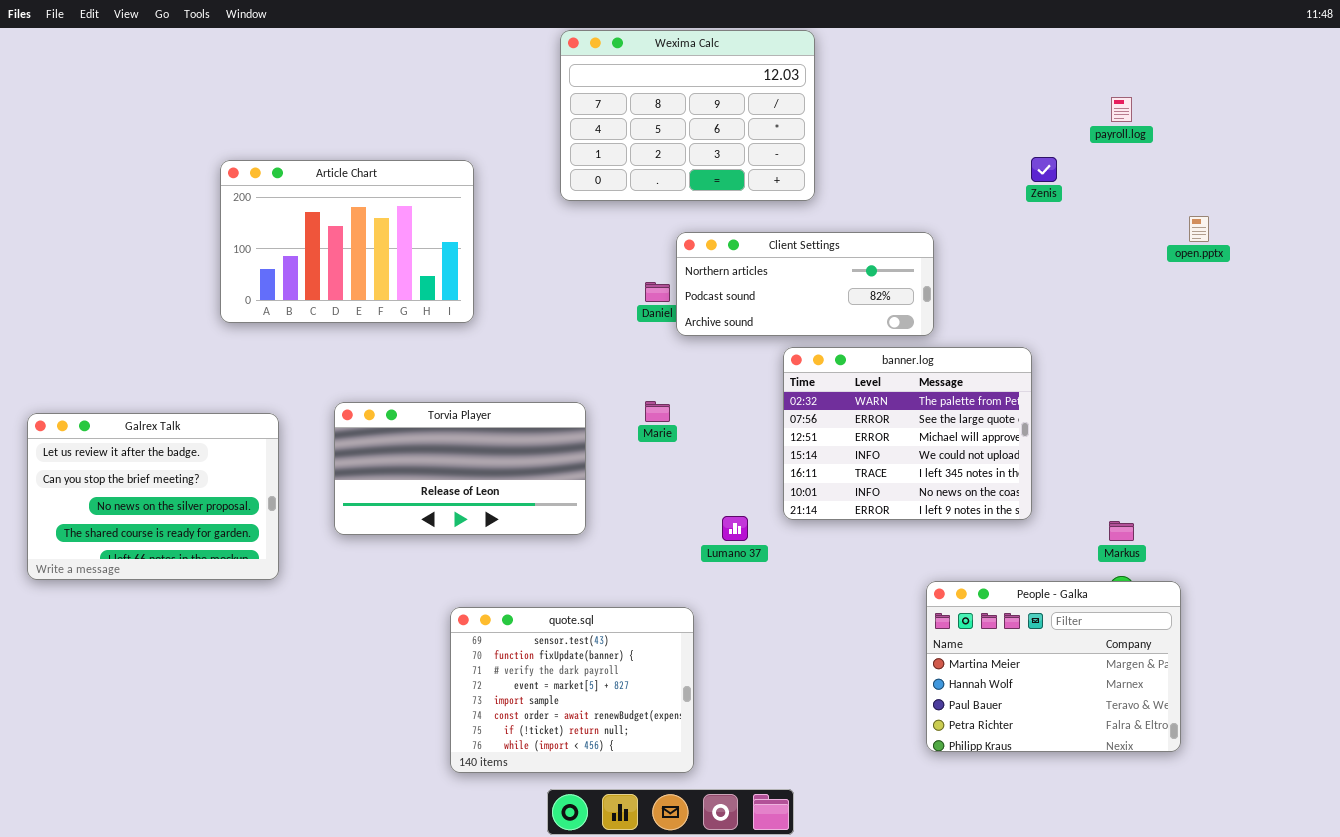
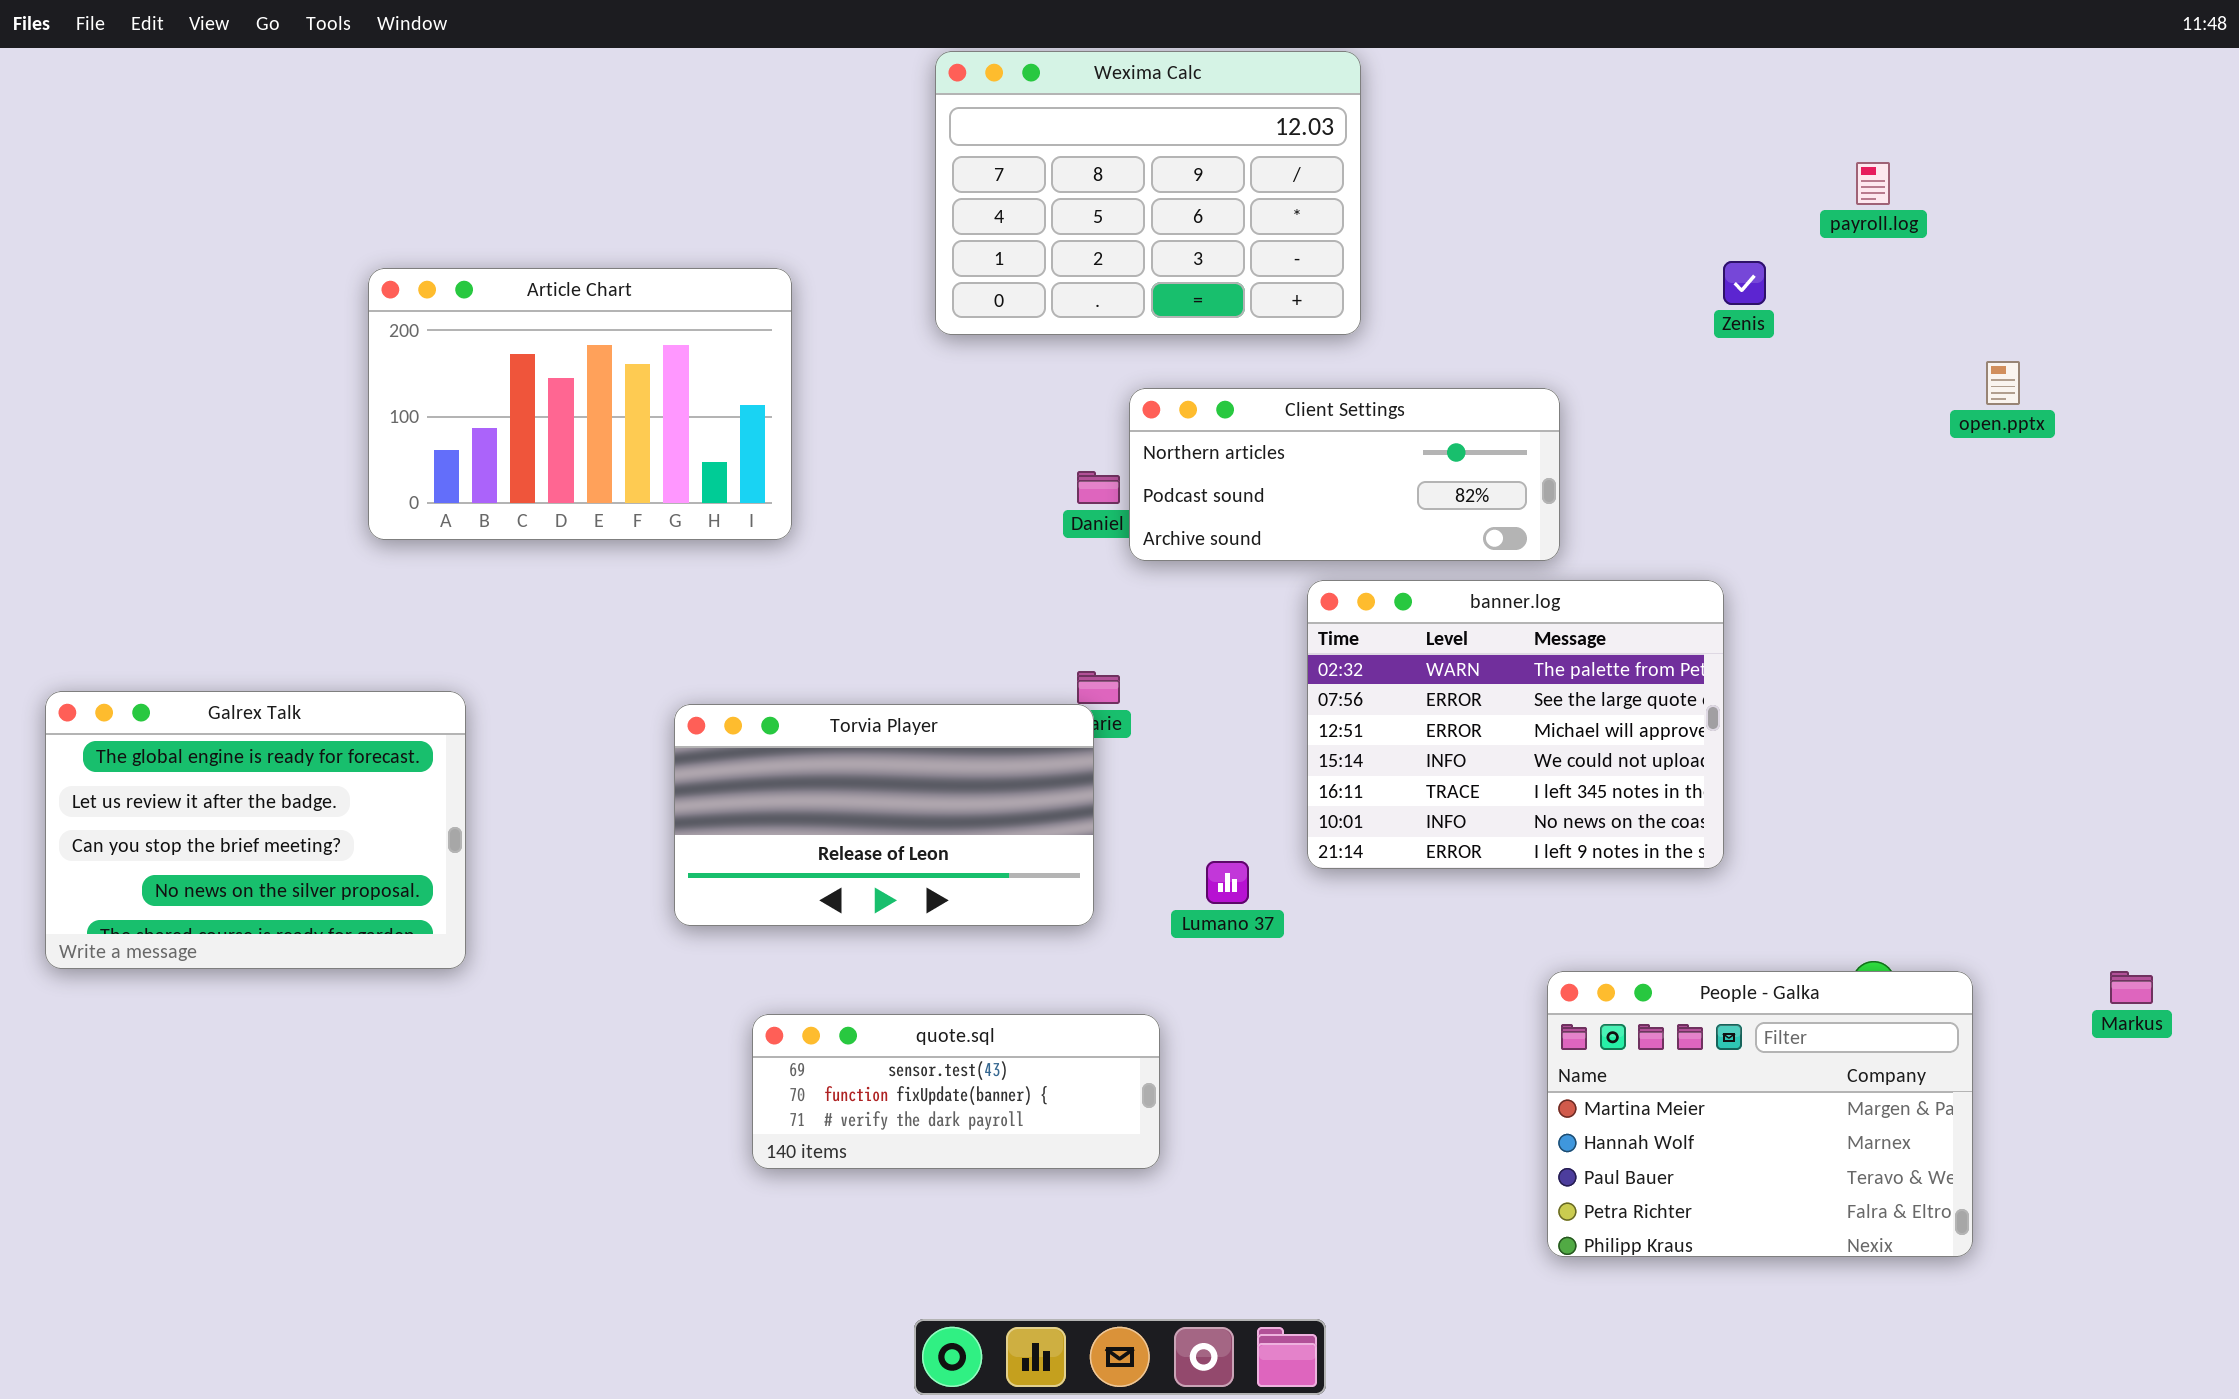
Torvia Player: [334,402,586,535] -> [674,704,1094,926], moved
Galrex Talk: [27,413,279,580] -> [45,691,466,969], scrolled up 1 row
Markus: [1109,521,1134,541] -> [2110,971,2153,1004], moved
quote.sql: [450,607,694,773] -> [752,1014,1160,1169], resized

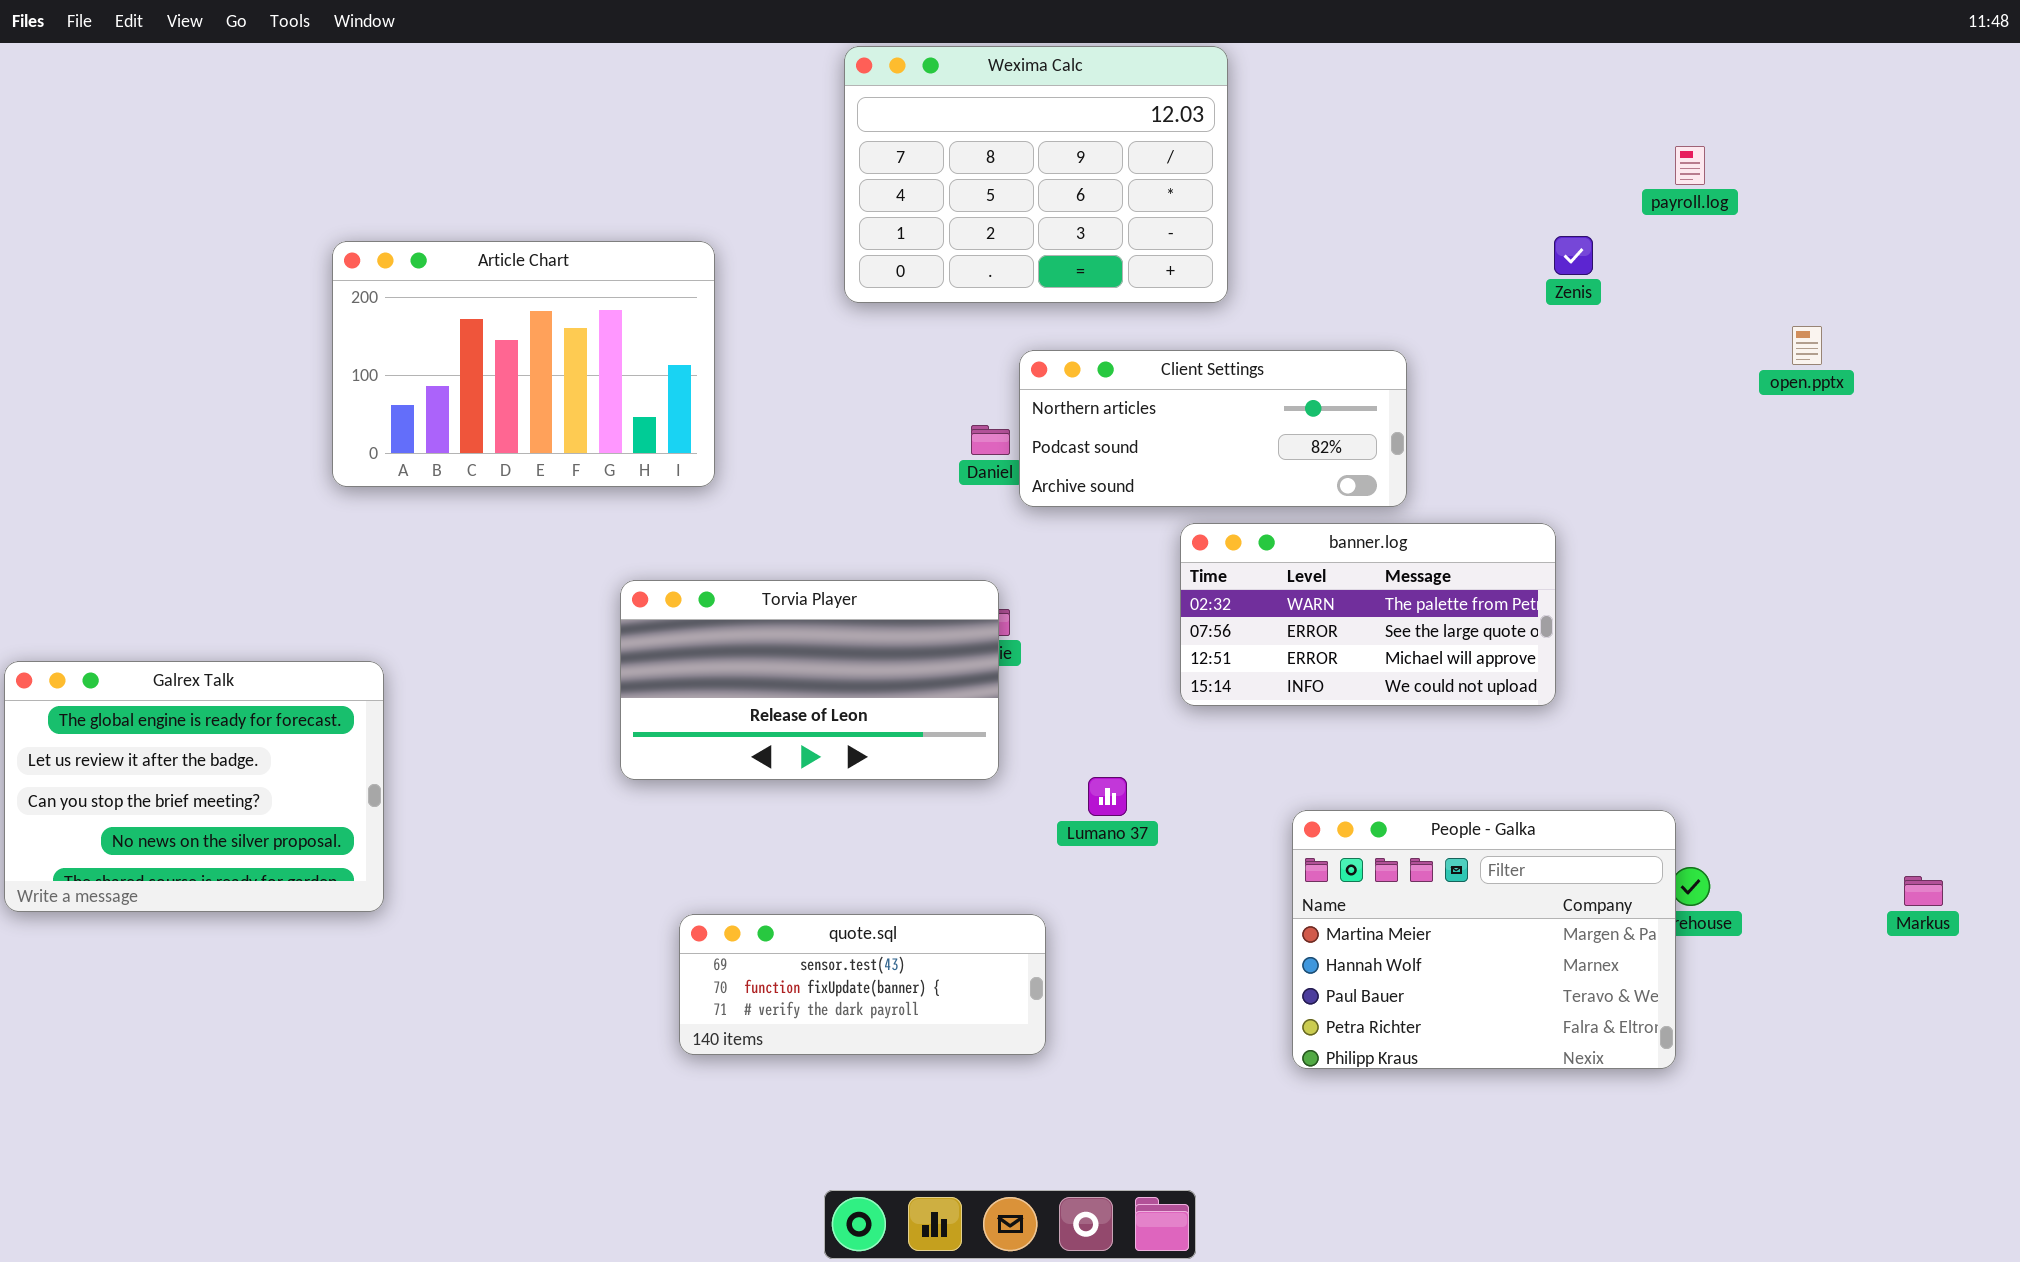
banner.log: [1307,580,1724,869] -> [1180,523,1556,706], resized
Galrex Talk: [45,691,466,969] -> [4,661,384,912], moved
Torvia Player: [674,704,1094,926] -> [620,580,999,780], moved
People - Galka: [1547,971,1973,1257] -> [1292,810,1676,1069], moved

